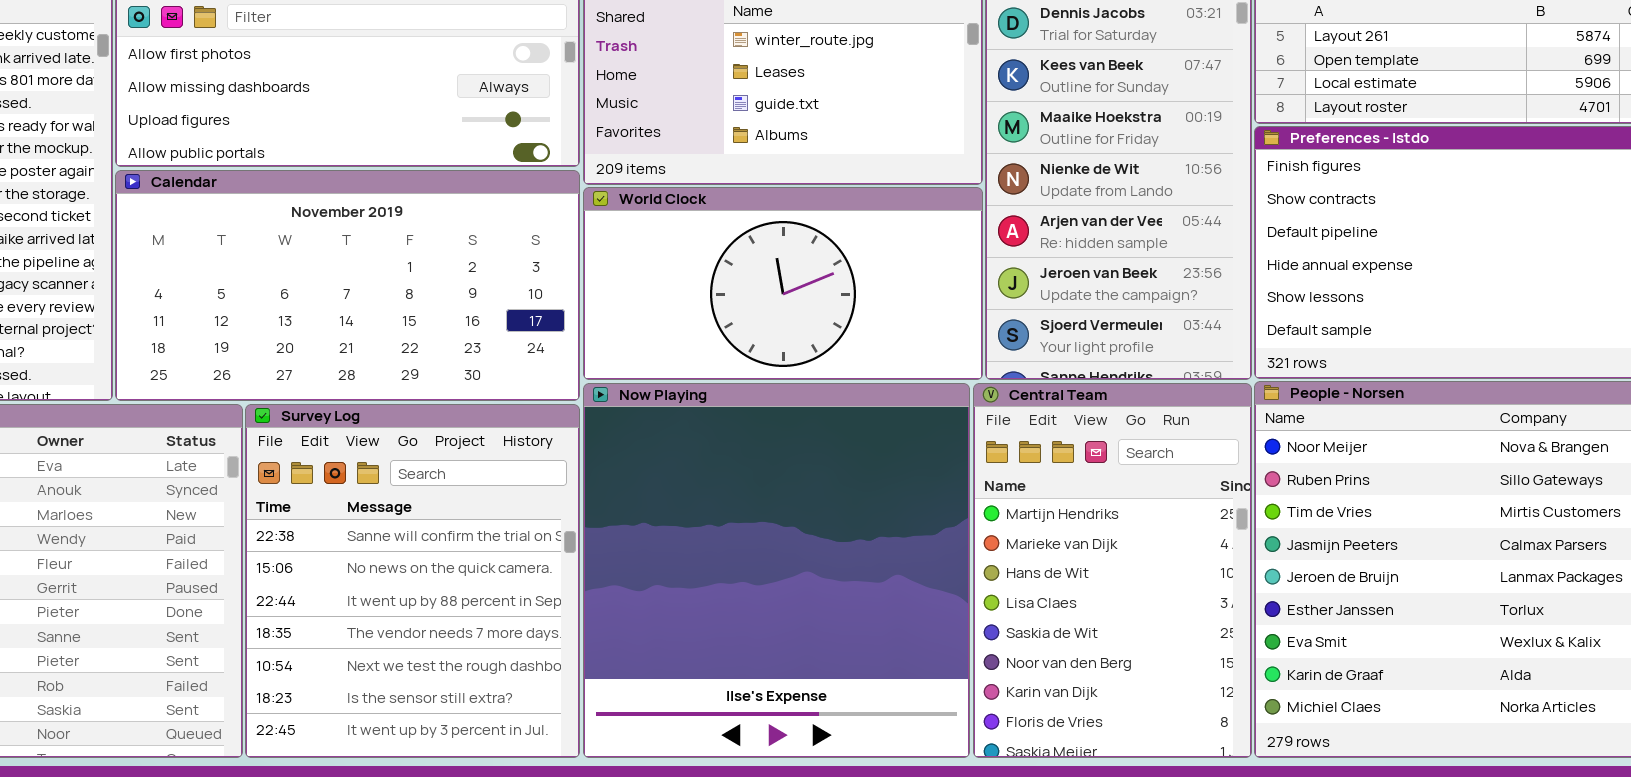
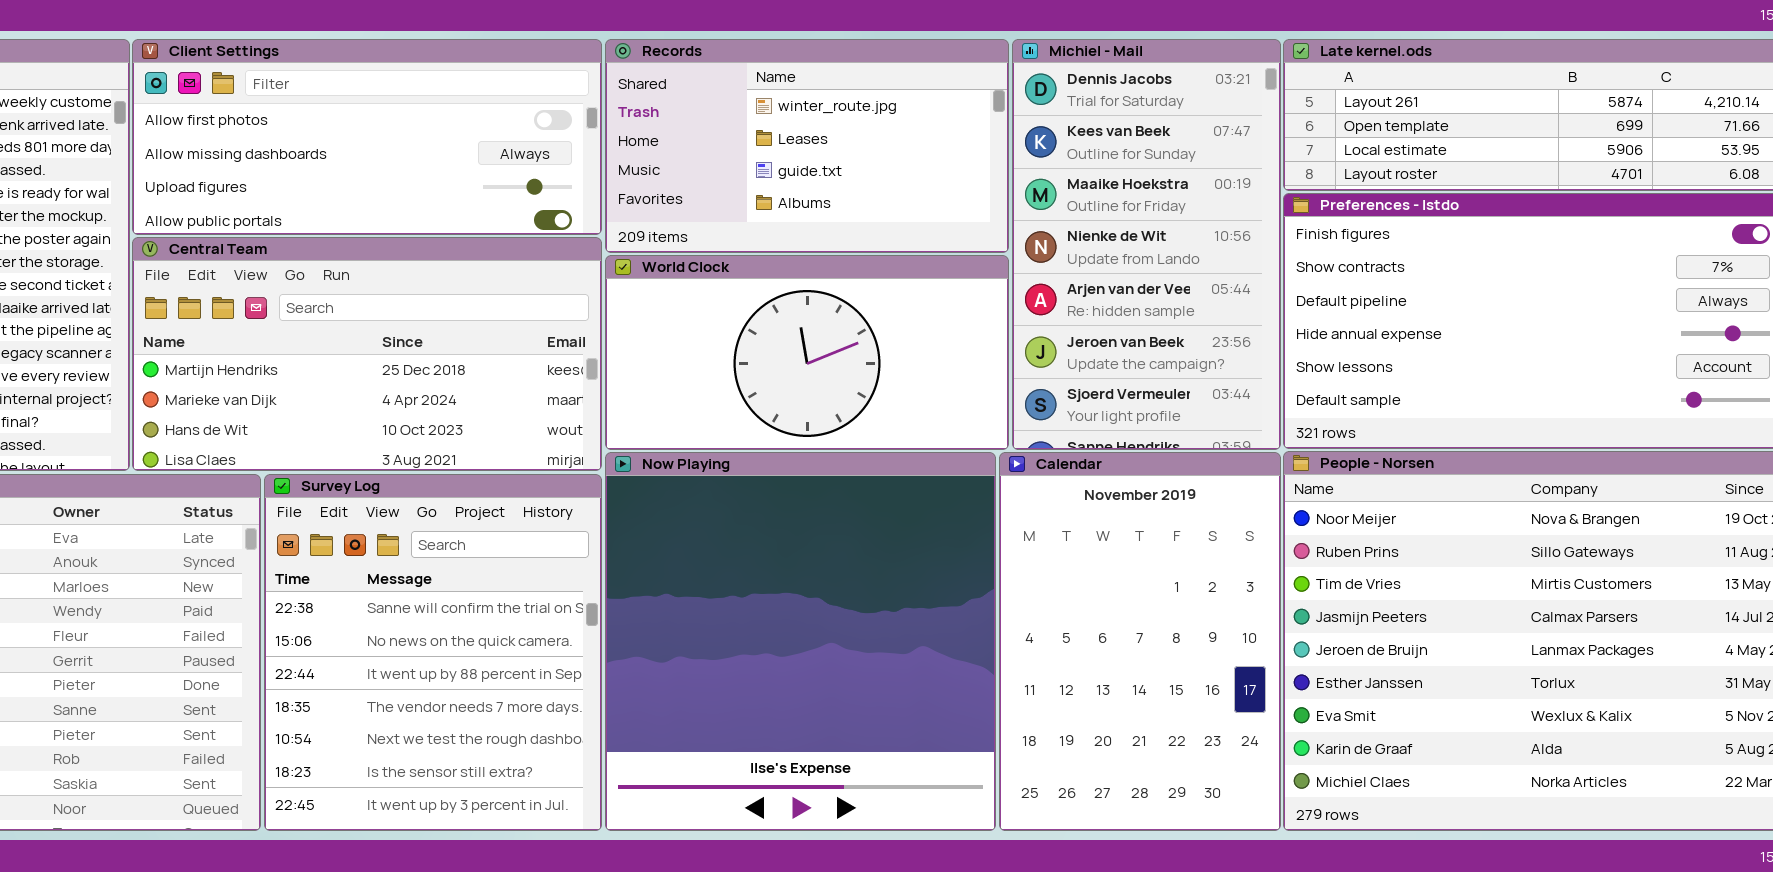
Calendar: [115,170,580,401] -> [999,452,1281,831], moved, resized
Central Team: [973,383,1252,758] -> [132,237,602,471], moved, resized

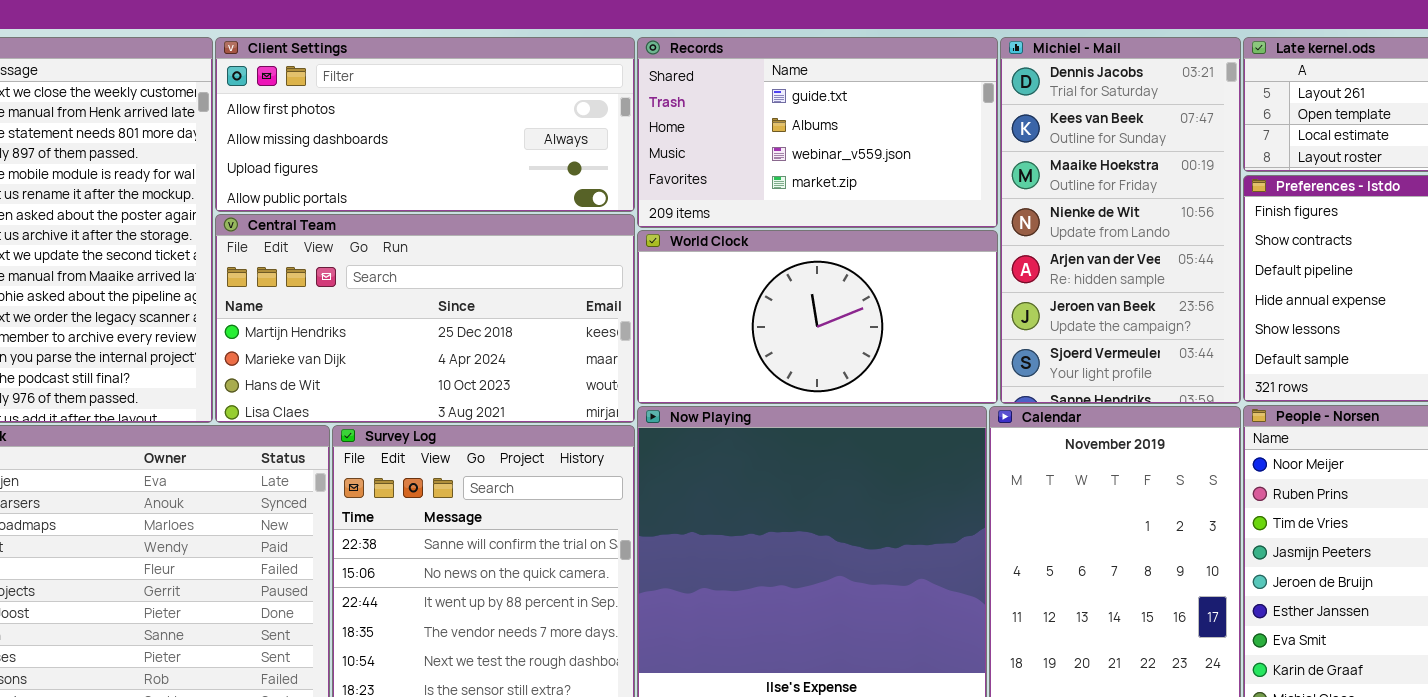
Records: [605,39,1009,253] -> [637,37,998,228], scrolled down 2 rows

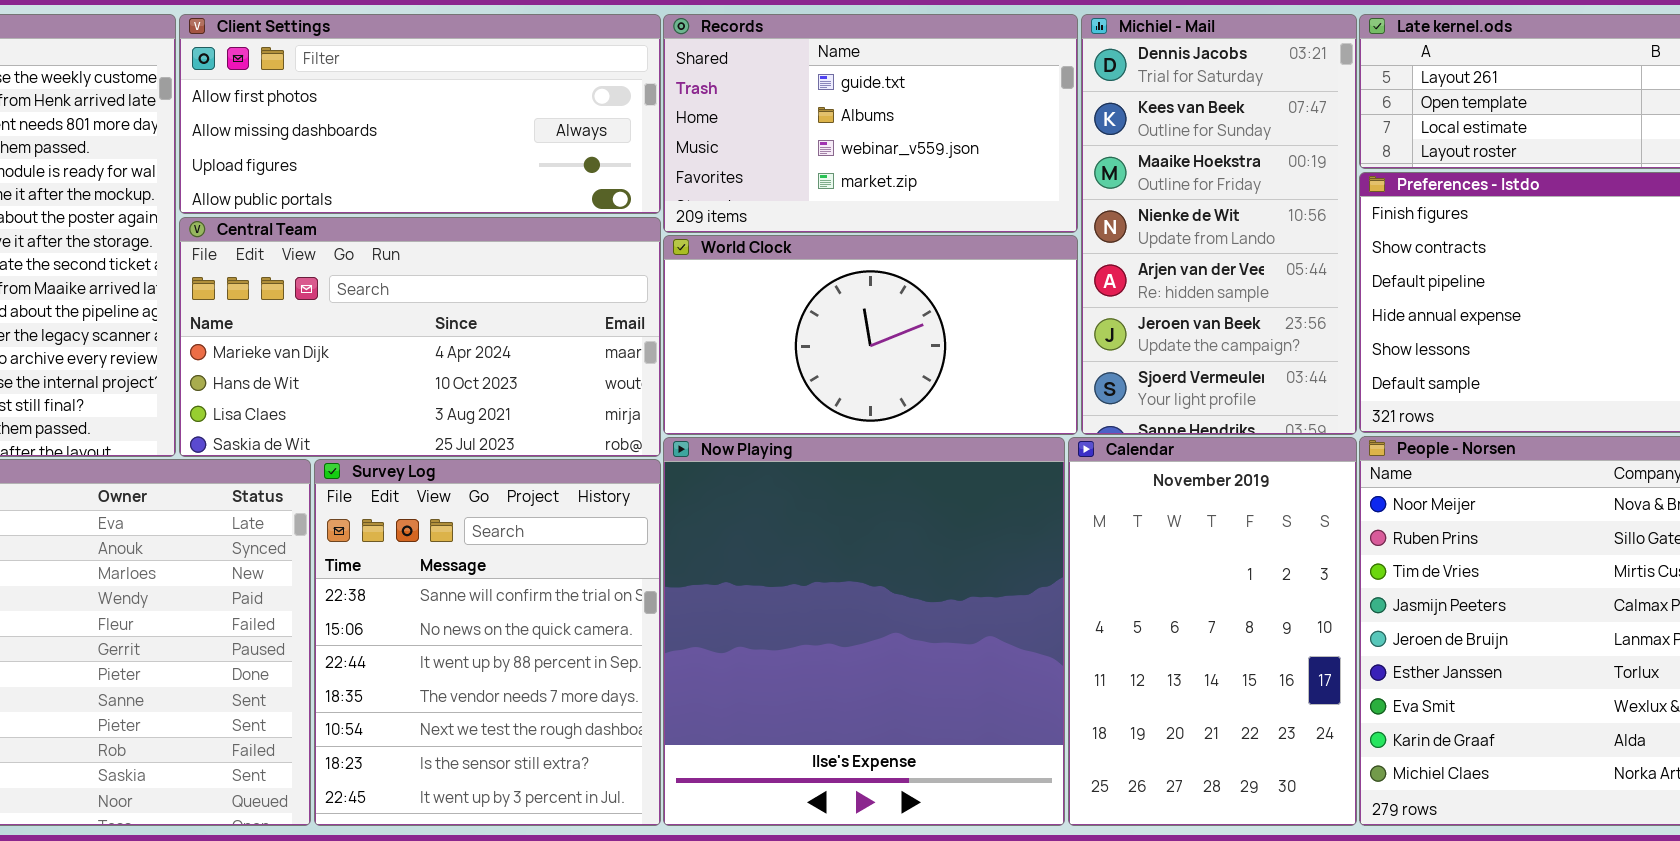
Central Team: [215,214,635,423] -> [179,217,661,457], scrolled down 1 row

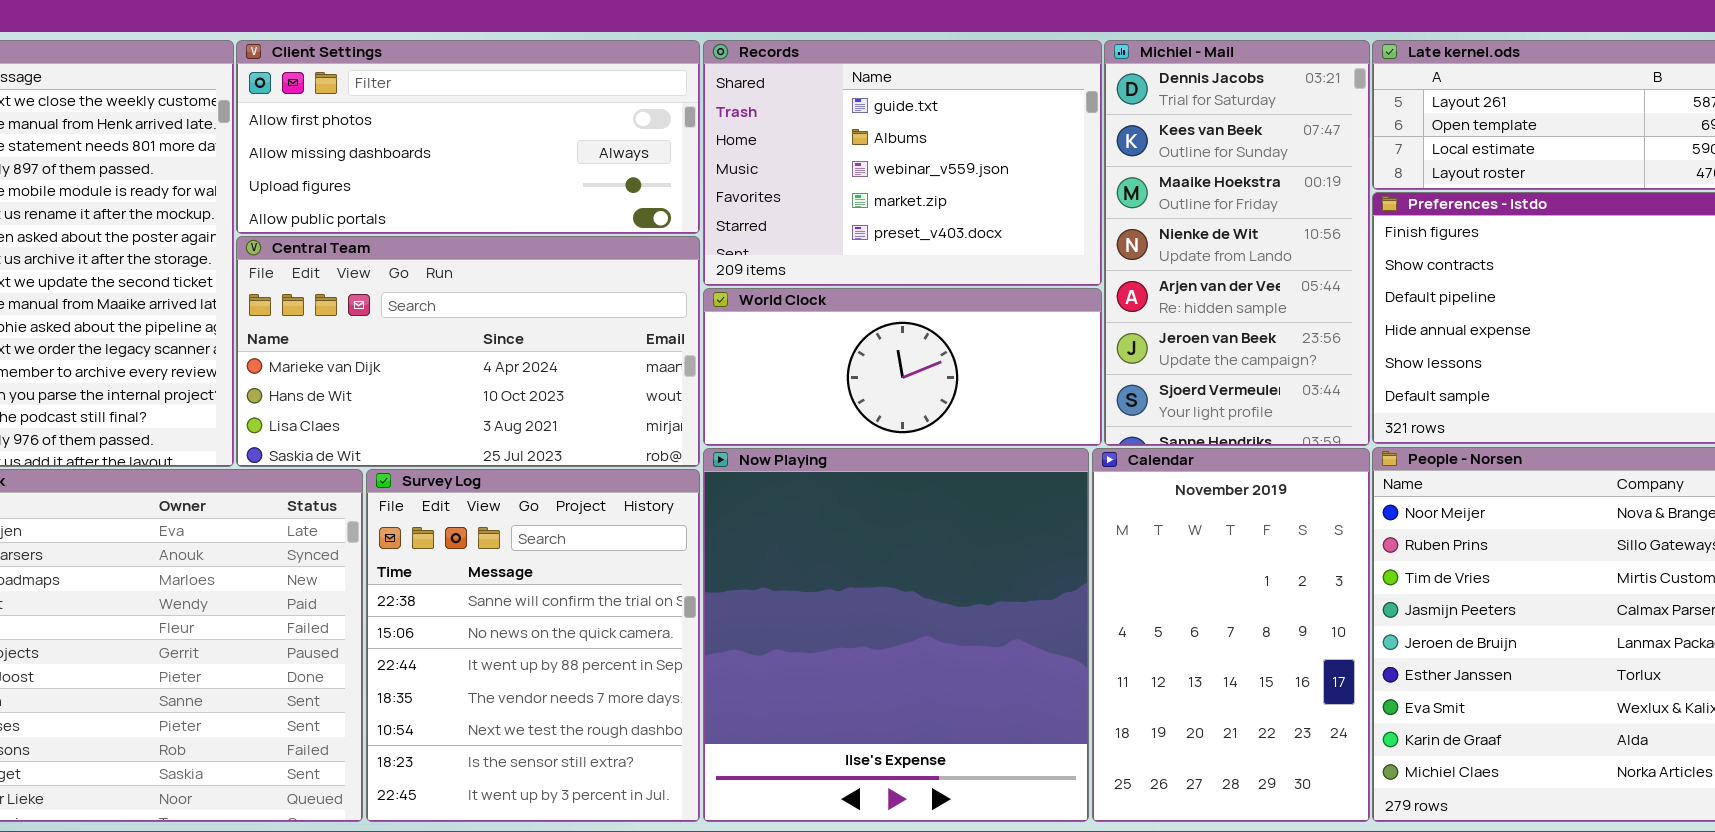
Records: [663,14,1078,233] -> [703,40,1102,286], resized
World Clock: [663,235,1078,435] -> [703,288,1102,446], resized

